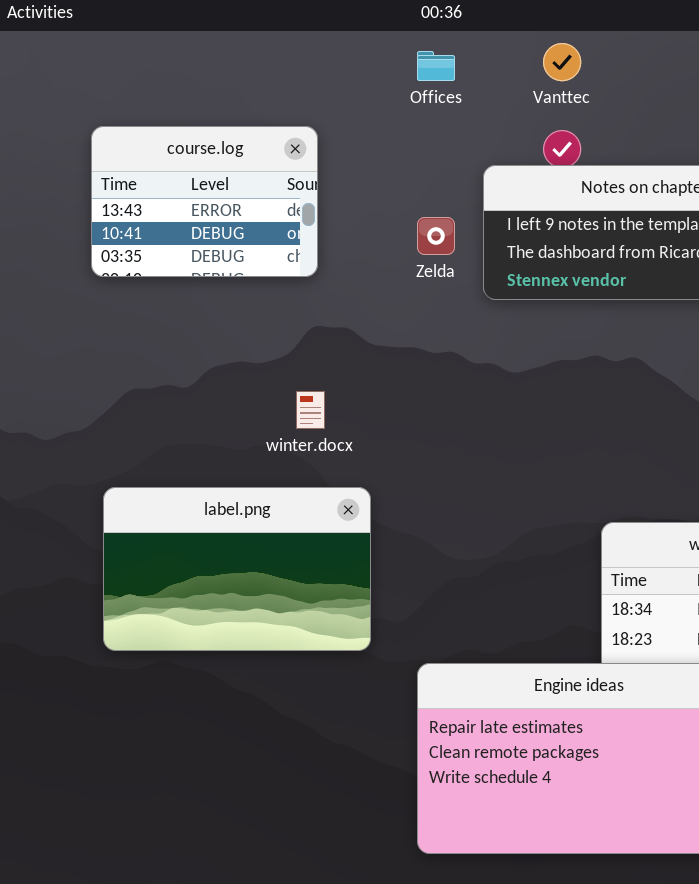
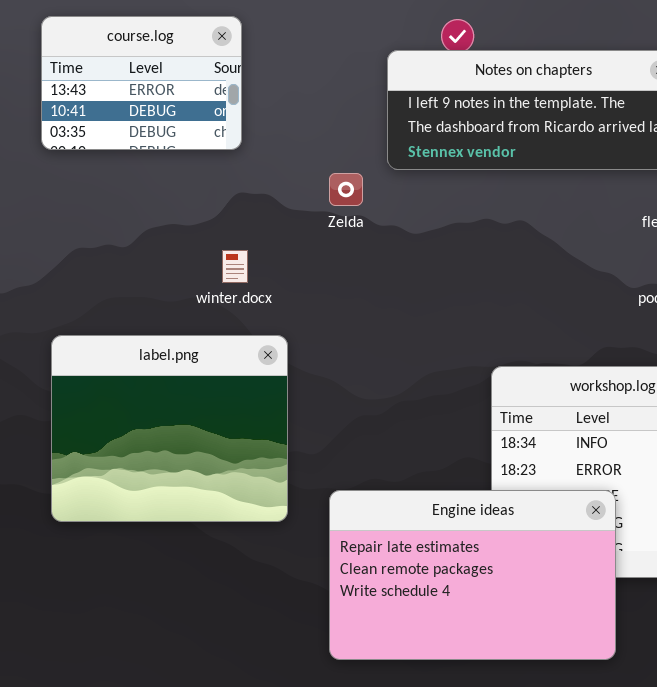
Zelda: [417,217,455,255] -> [329,173,363,206], moved
label.png: [103,487,371,651] -> [51,335,288,522], resized

